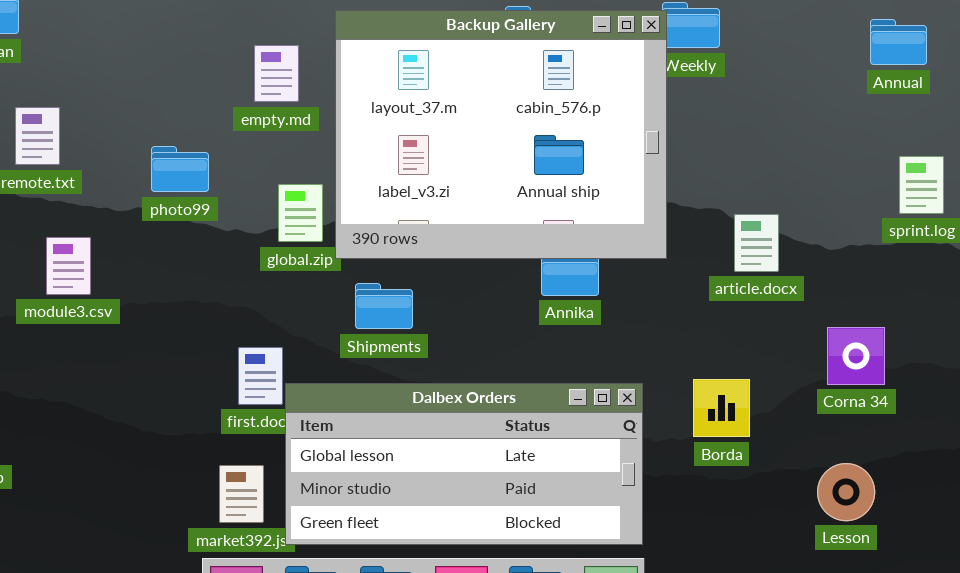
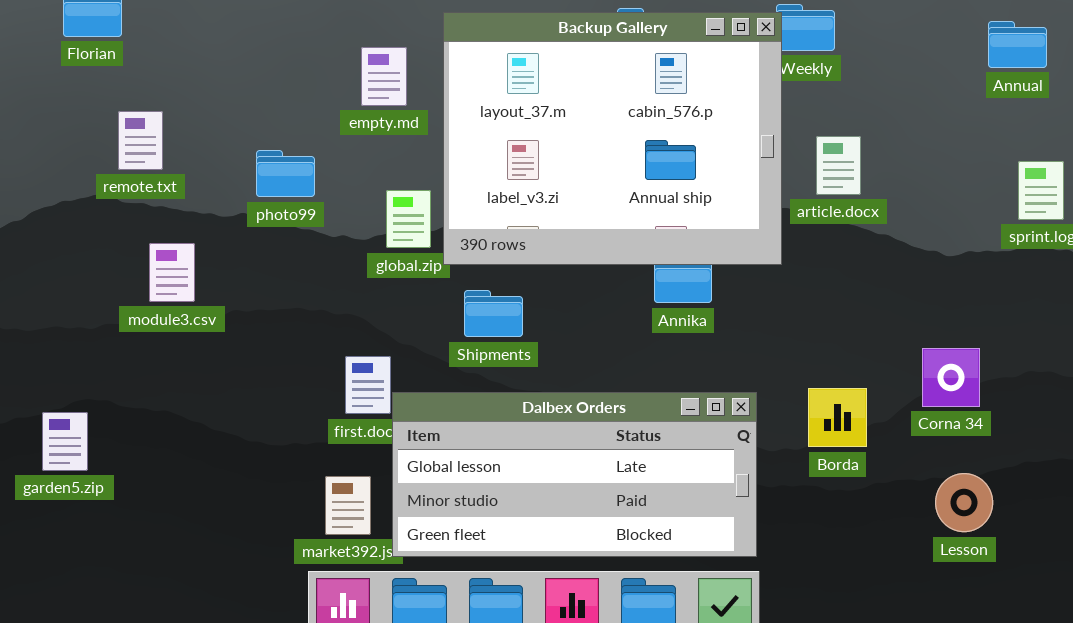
article.docx: [734,214,779,272] -> [816,136,861,195], moved
Corna 34: [827,327,885,385] -> [922,348,980,407], moved

